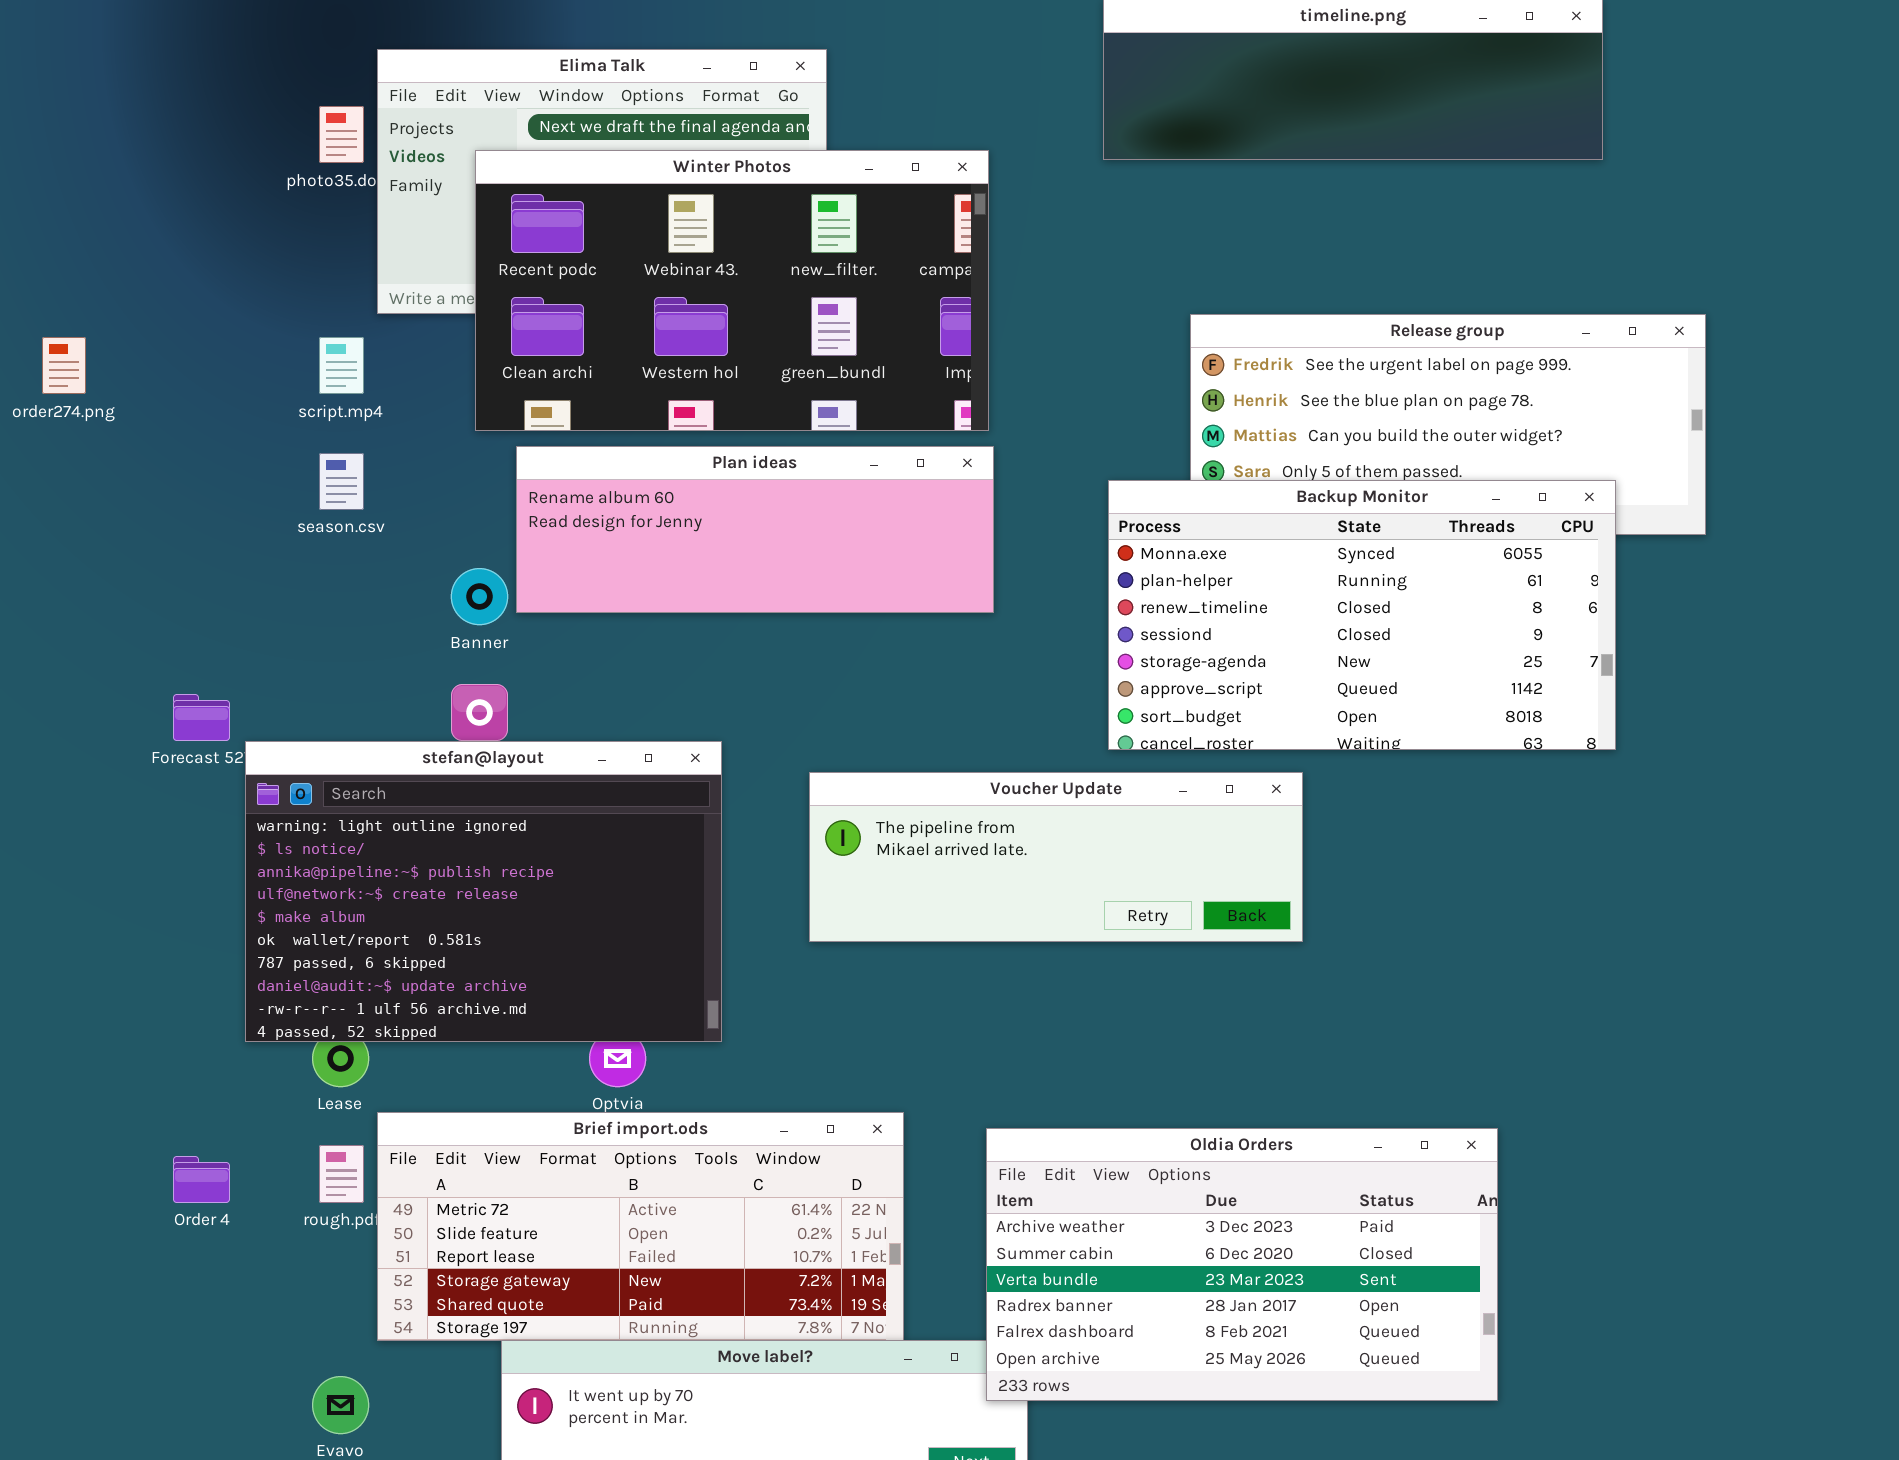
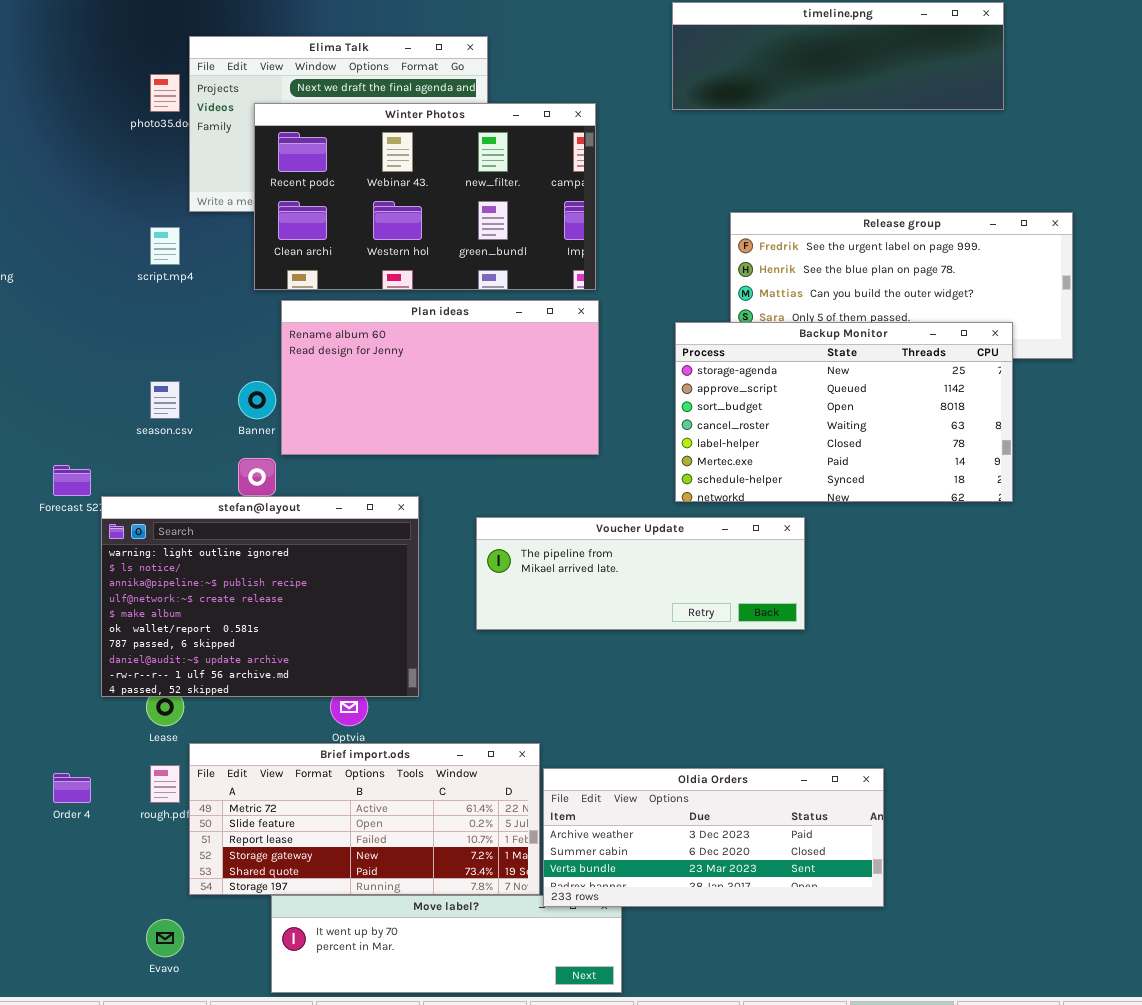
Plan ideas: [516,446,994,613] -> [281,300,599,455], resized
season.csv: [319,453,364,510] -> [150,381,180,419], moved
Backup Monitor: [1108,480,1616,750] -> [675,322,1013,502], scrolled down 4 rows
Oldia Orders: [986,1128,1498,1401] -> [543,768,884,907], moved, resized

